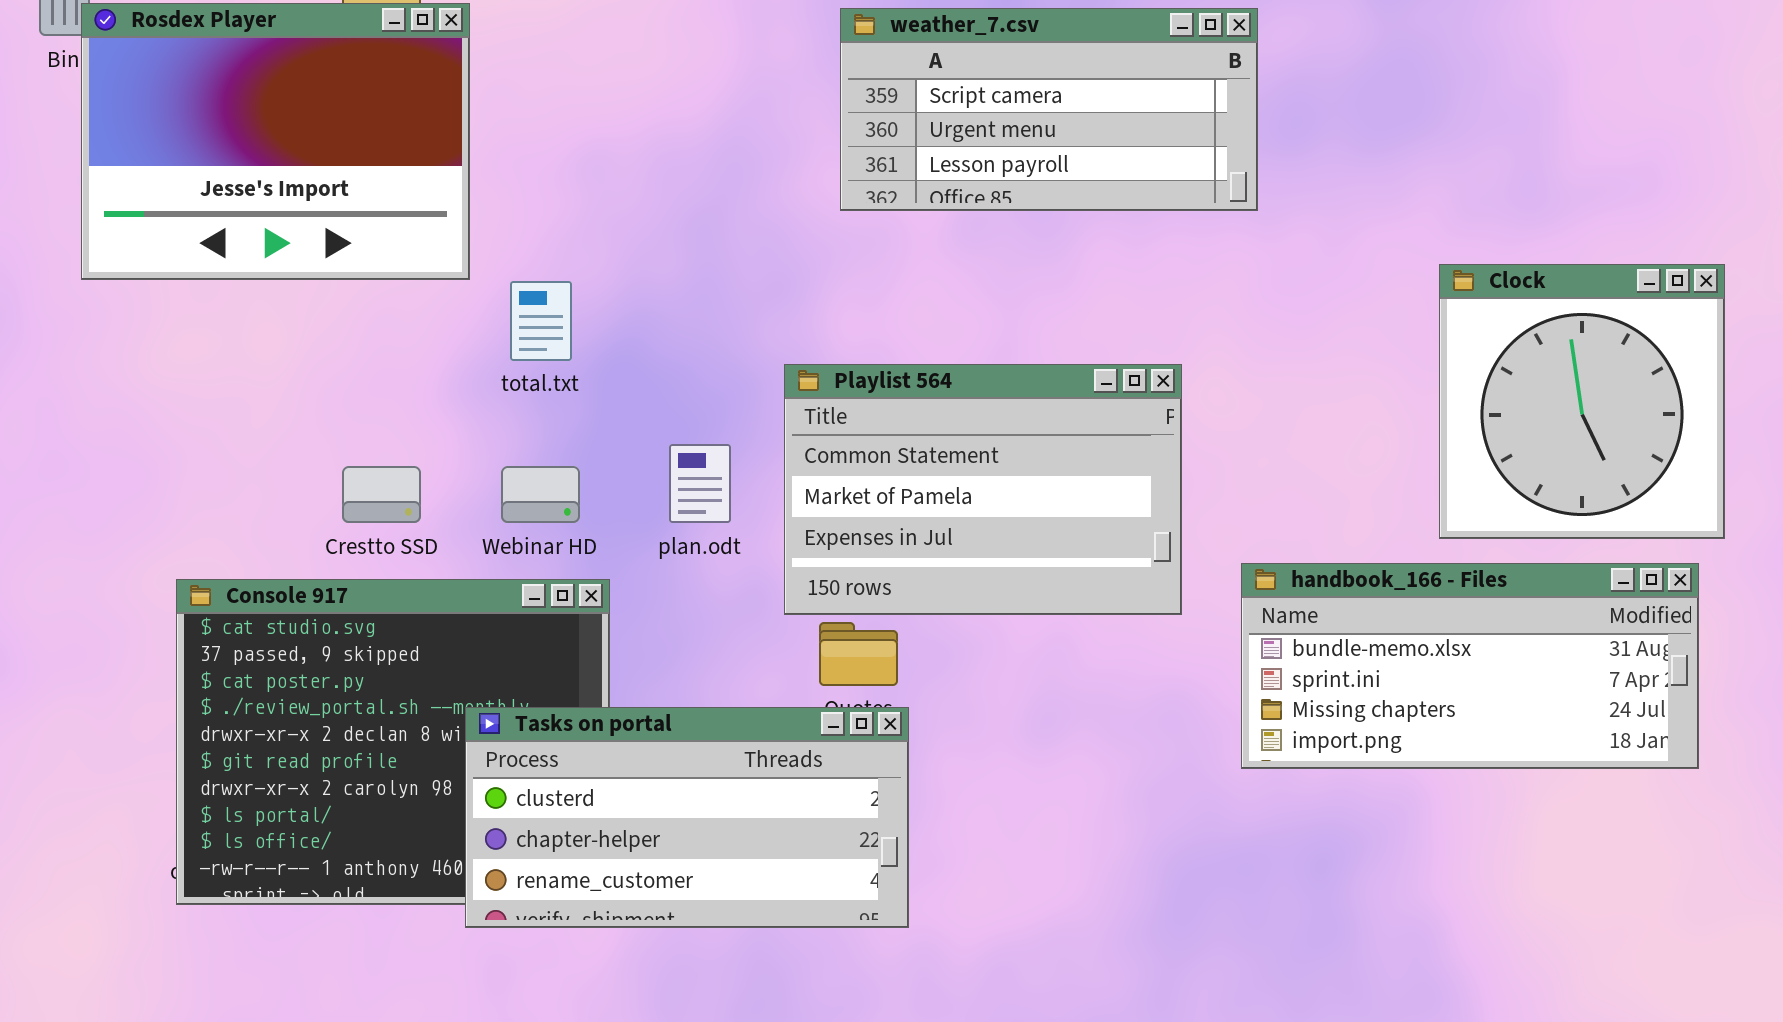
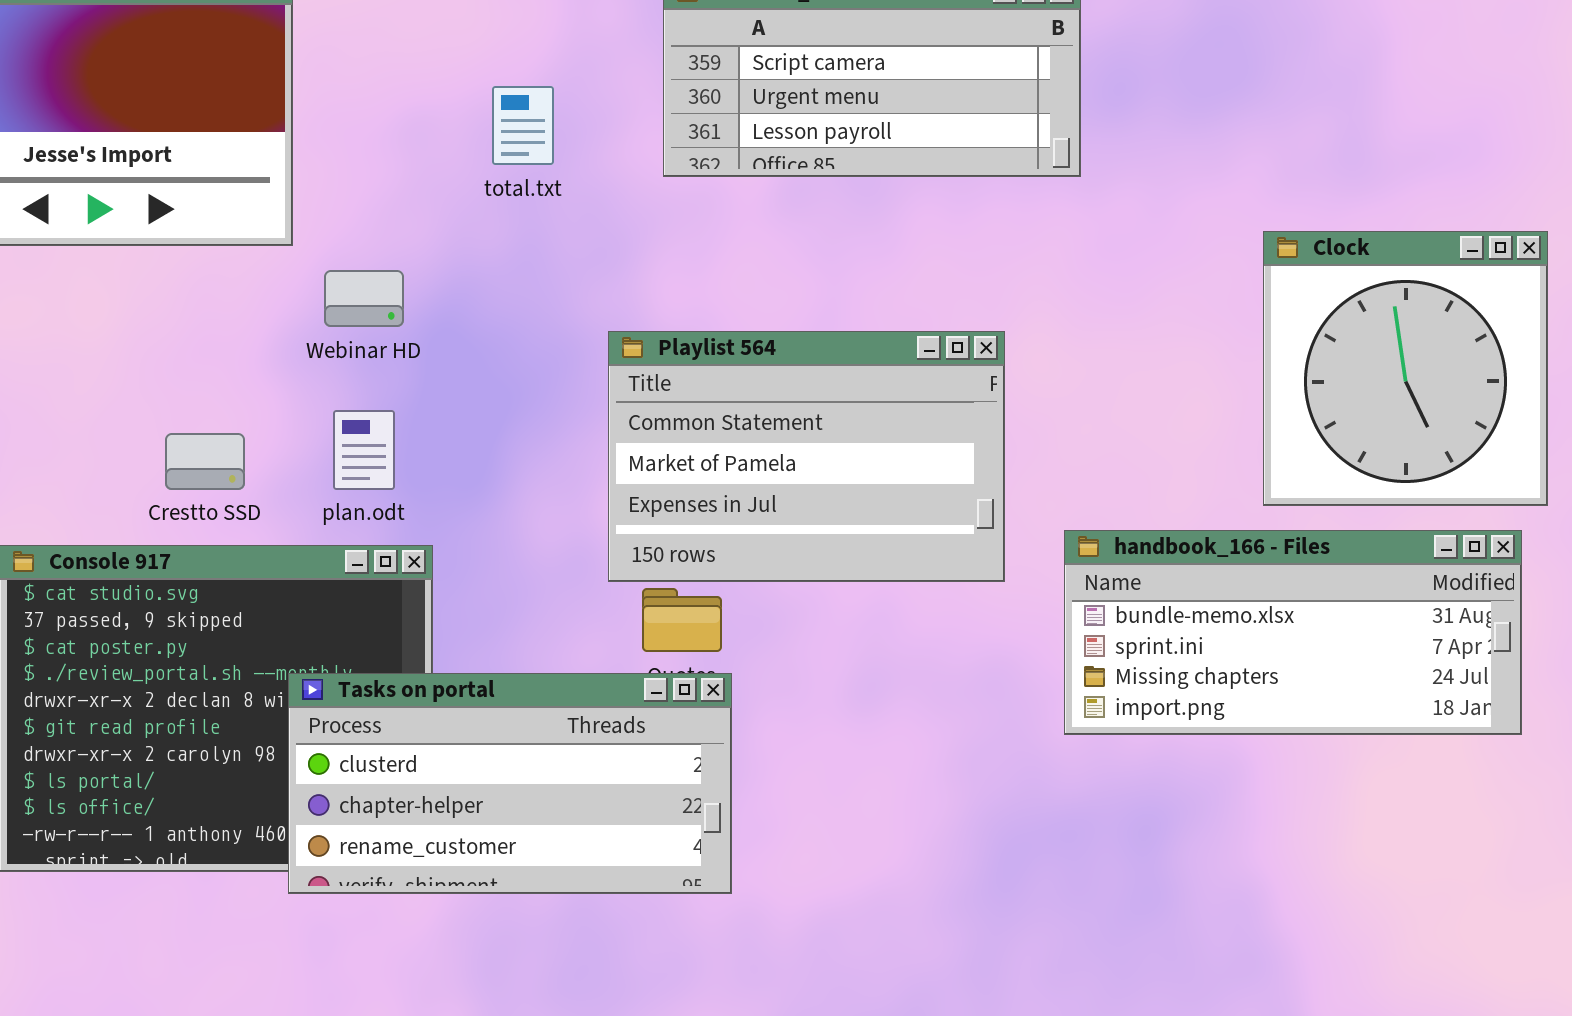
total.txt: [510,281,572,361] -> [492,86,554,165], moved
plan.odt: [669,444,731,523] -> [333,410,395,490], moved
Webinar HD: [501,466,580,523] -> [324,270,404,327], moved

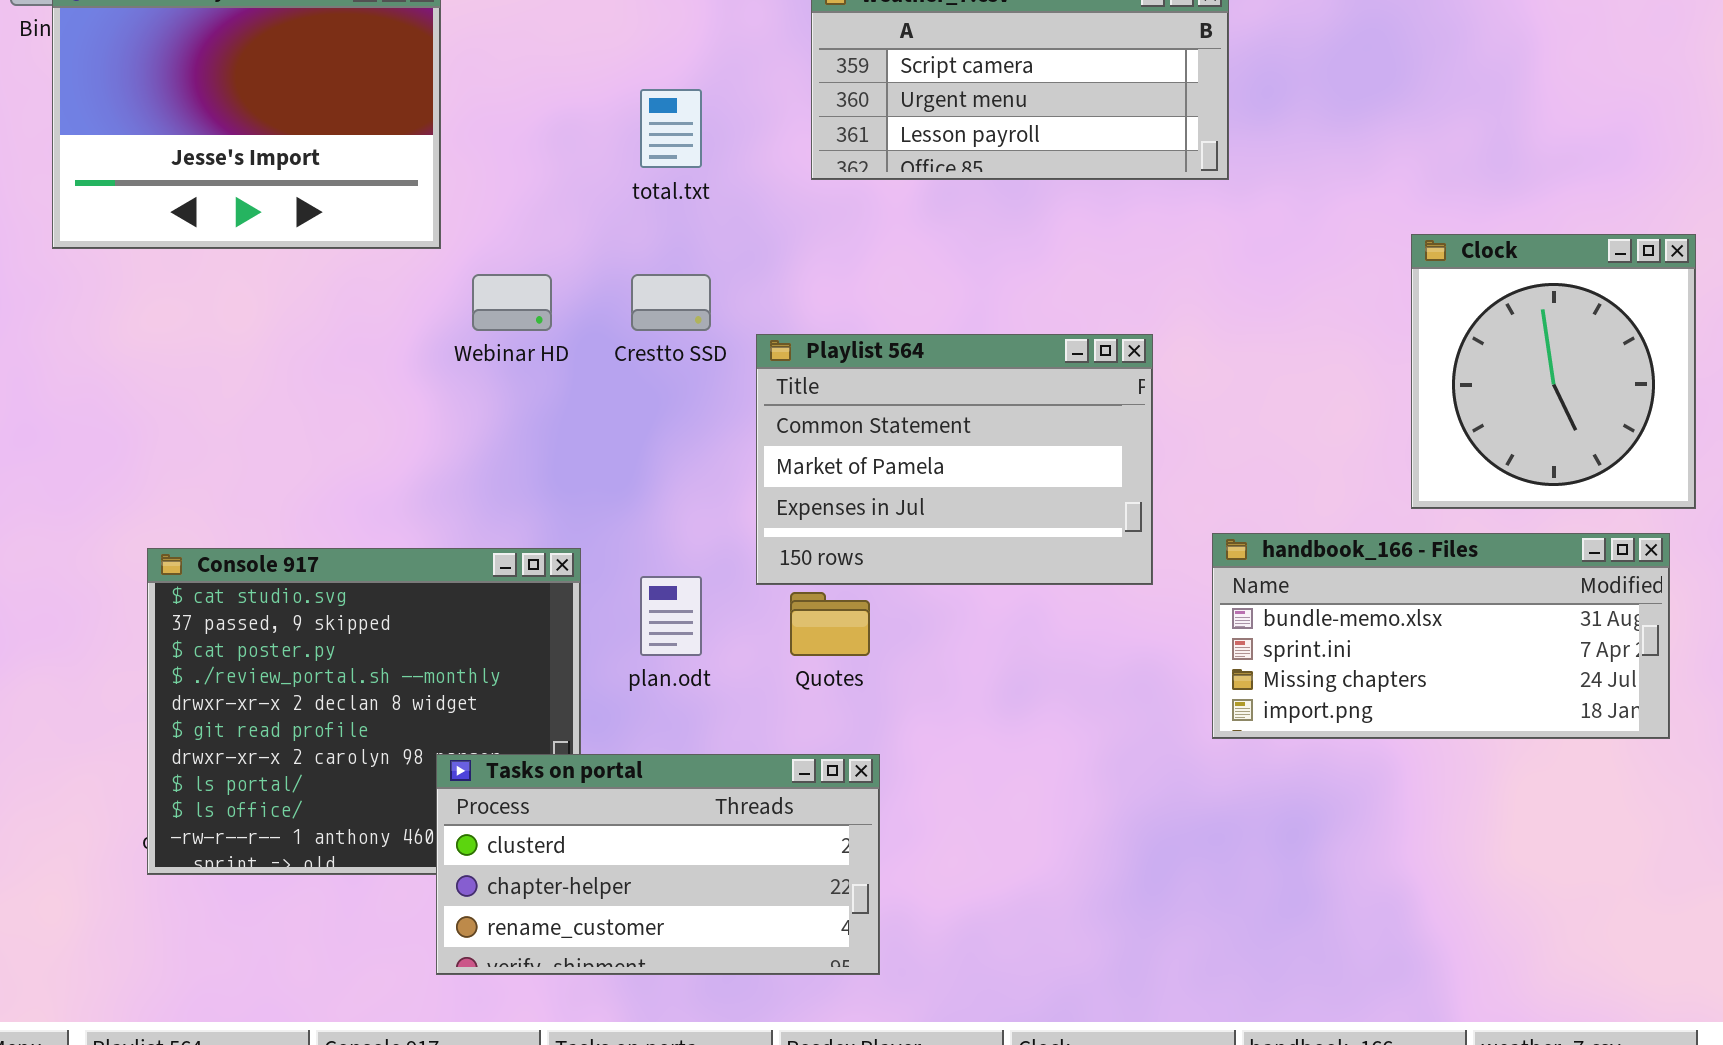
plan.odt: [333,410,395,490] -> [640,576,702,656], moved
Crestto SSD: [165,433,245,490] -> [631,274,711,331], moved
Tasks on portal: [288,673,732,894] -> [436,754,880,975], moved

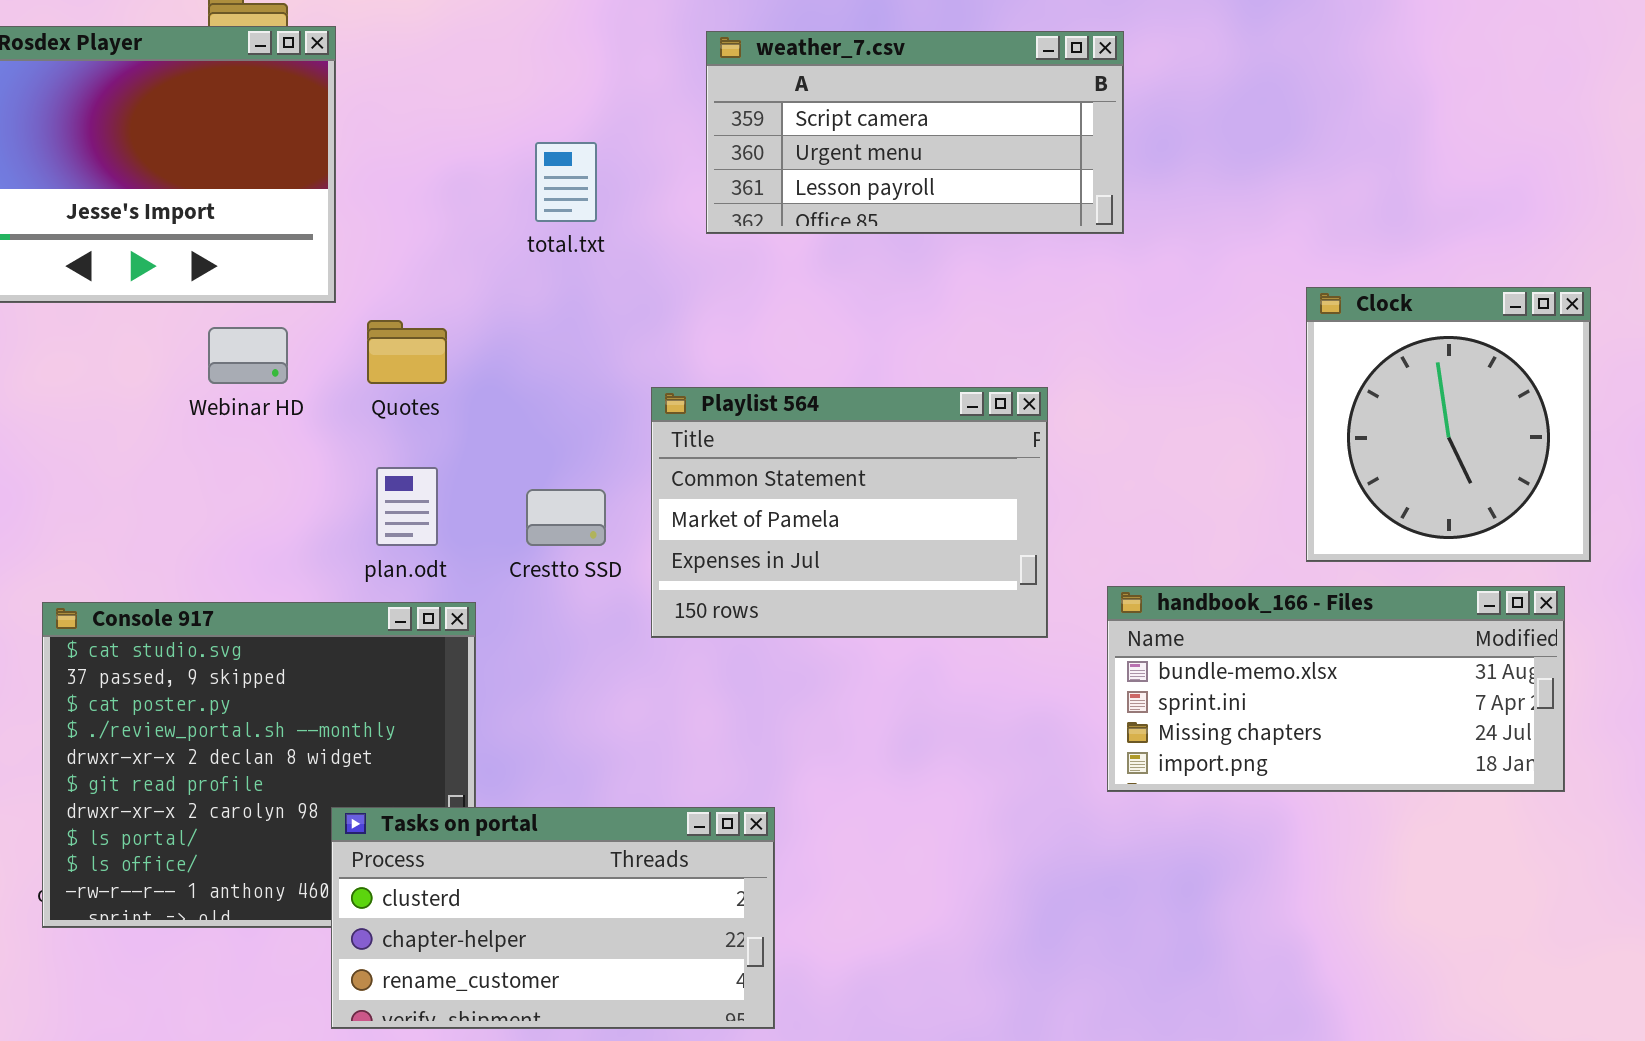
Webinar HD: [472,274,552,331] -> [208,327,288,384], moved
Crestto SSD: [631,274,711,331] -> [526,489,606,546], moved
plan.odt: [640,576,702,656] -> [376,467,438,546], moved
Quotes: [790,592,870,656] -> [367,320,447,384], moved

